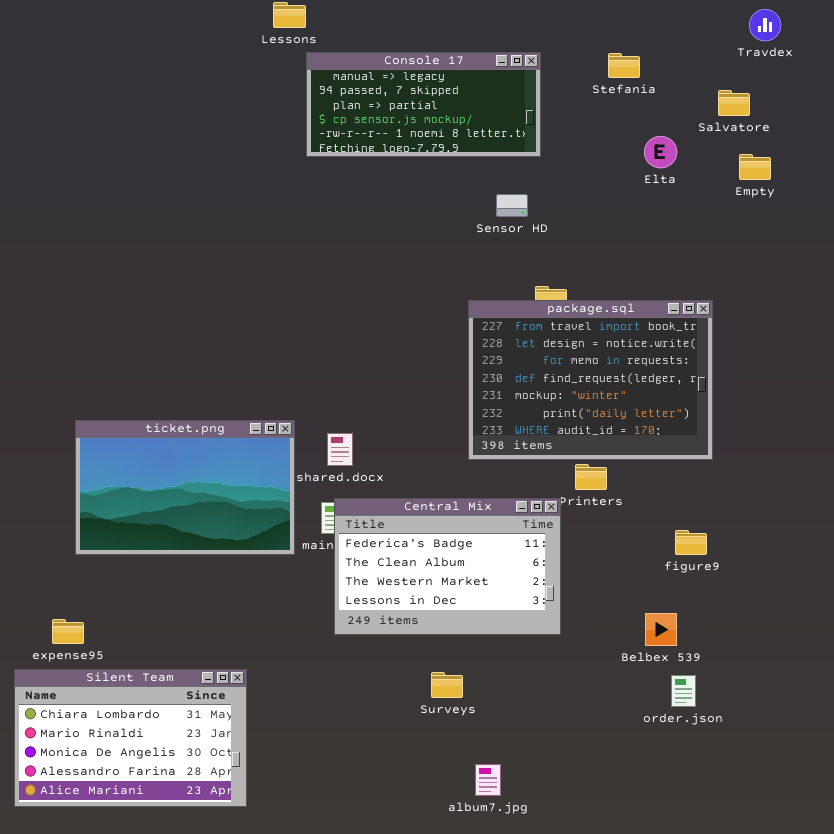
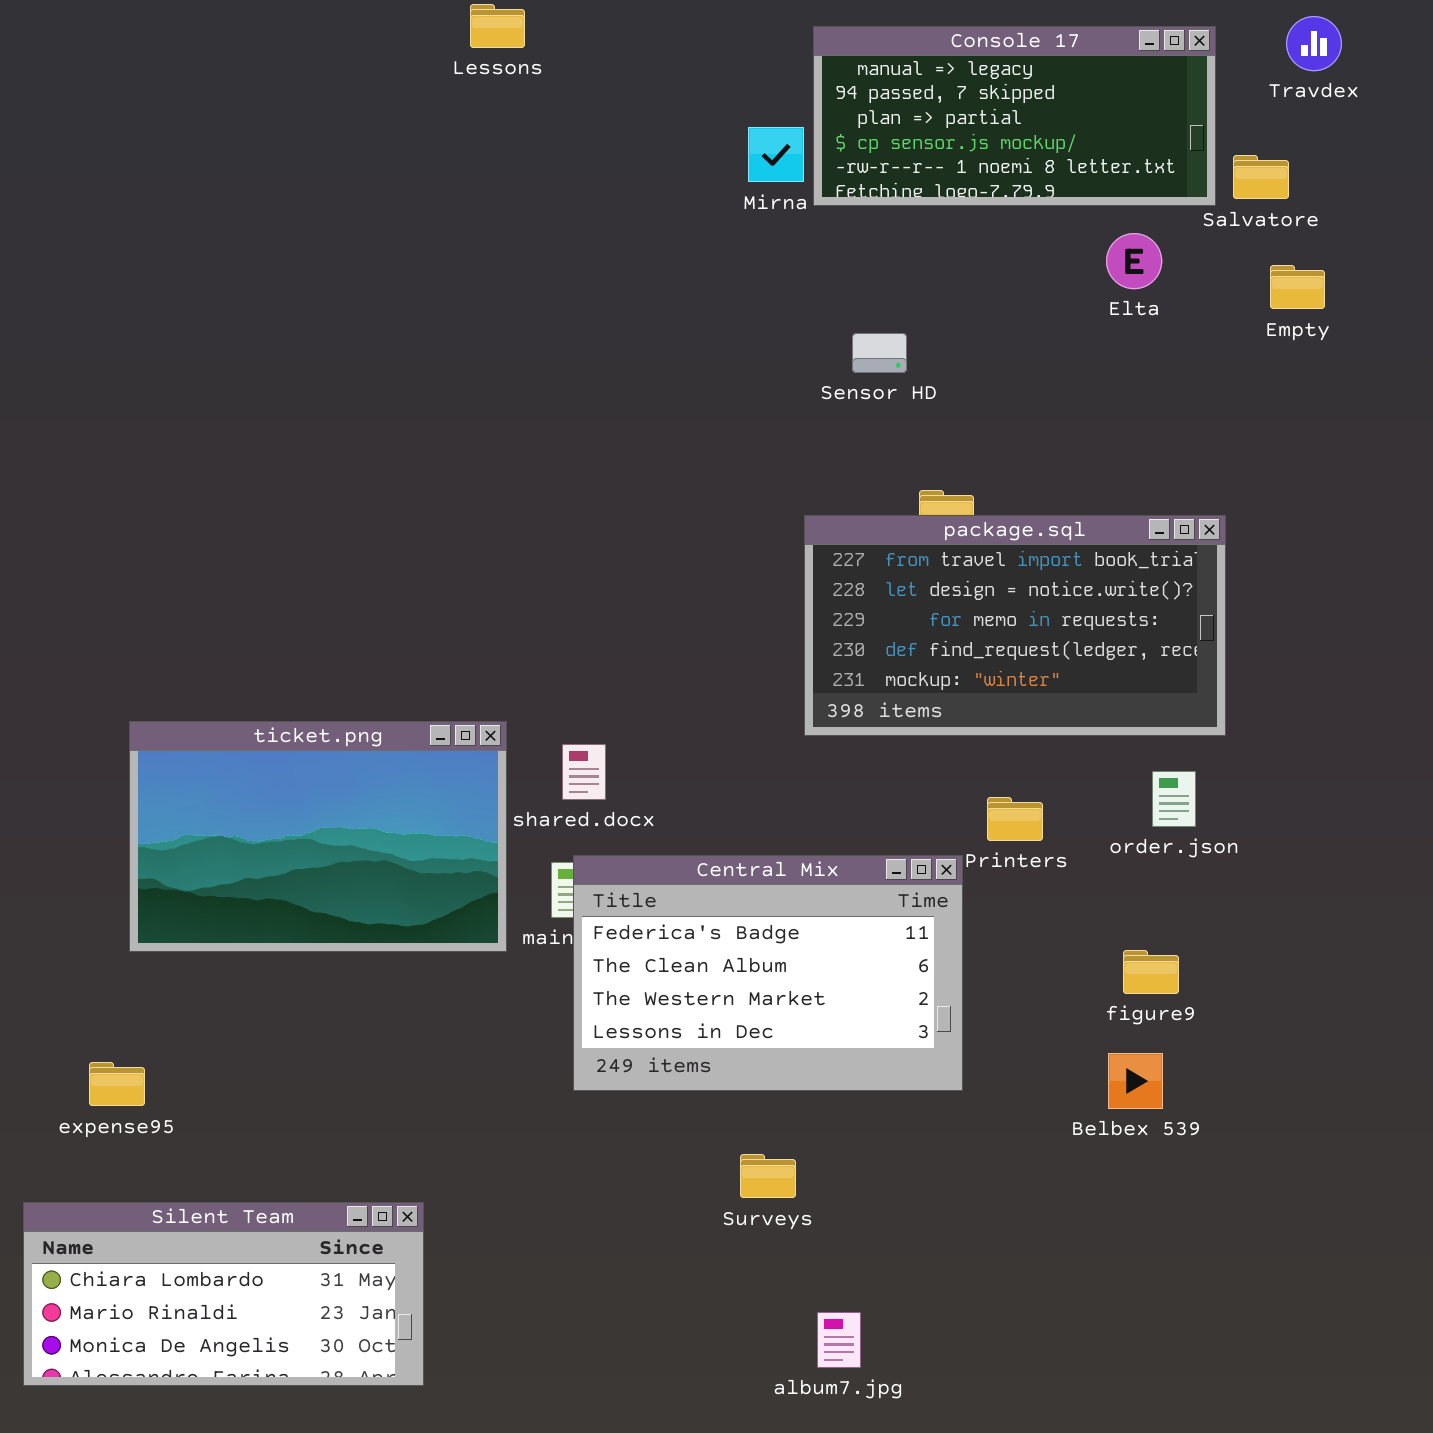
Console 17: [306,52,541,157] -> [813,26,1216,206], moved
package.sql: [468,300,713,460] -> [804,515,1226,736], resized
figure9: [675,530,707,555] -> [1123,950,1179,994], moved
Silent Team: [14,669,247,807] -> [23,1202,424,1386], resized
order.json: [671,675,696,707] -> [1152,771,1196,827], moved

